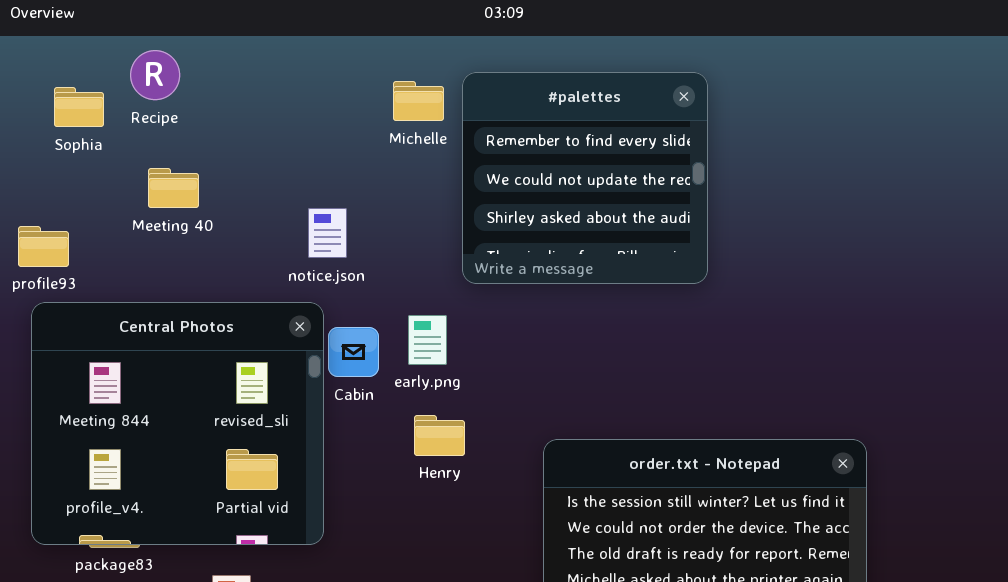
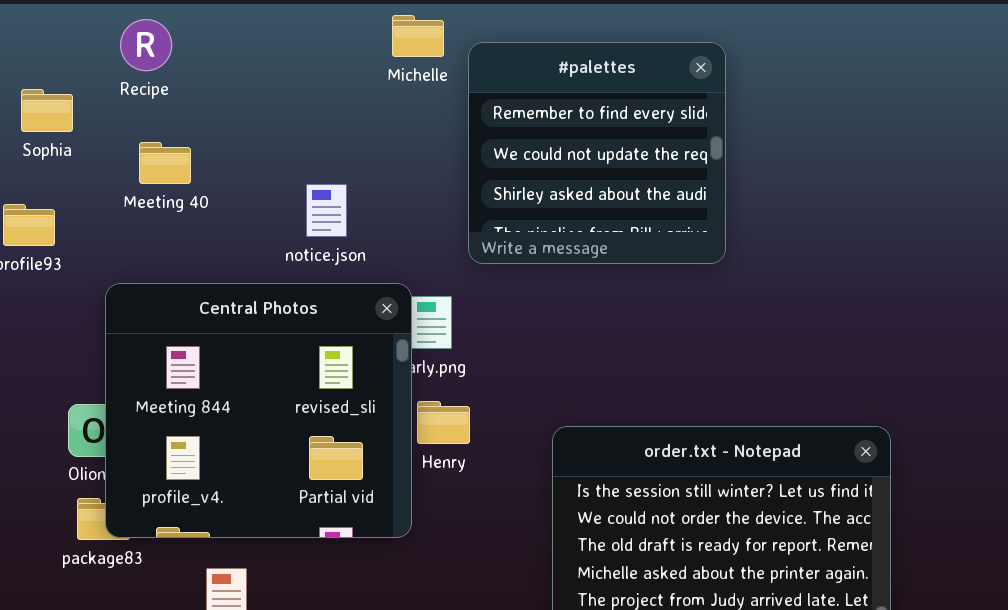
Michelle: [393,81,444,121] -> [392,15,444,57], moved
Sophia: [54,87,104,127] -> [21,89,73,132], moved
Central Photos: [31,302,324,545] -> [105,283,412,538], moved

